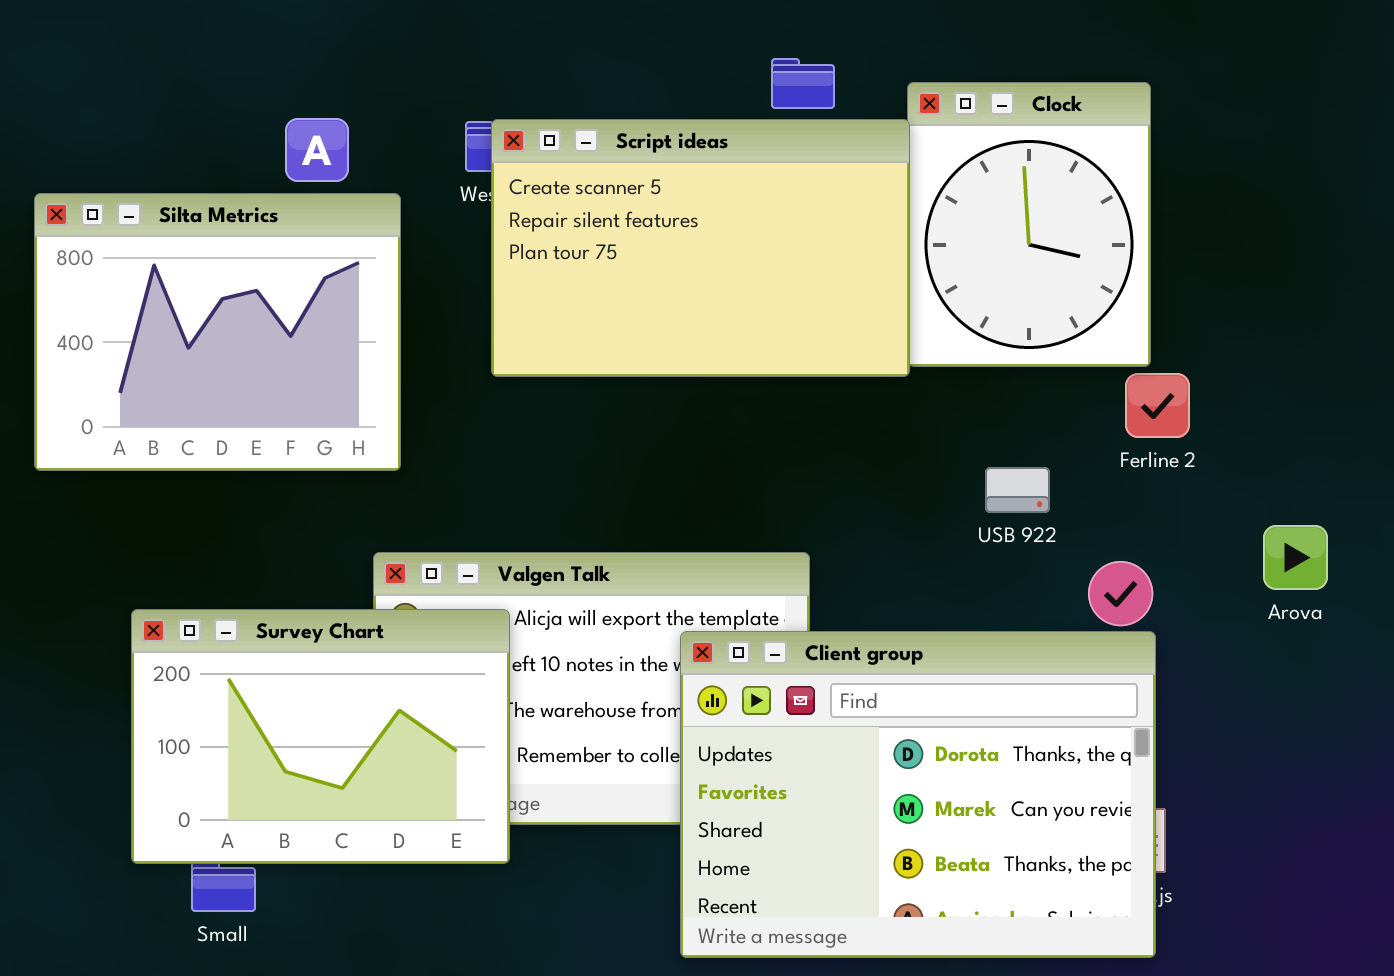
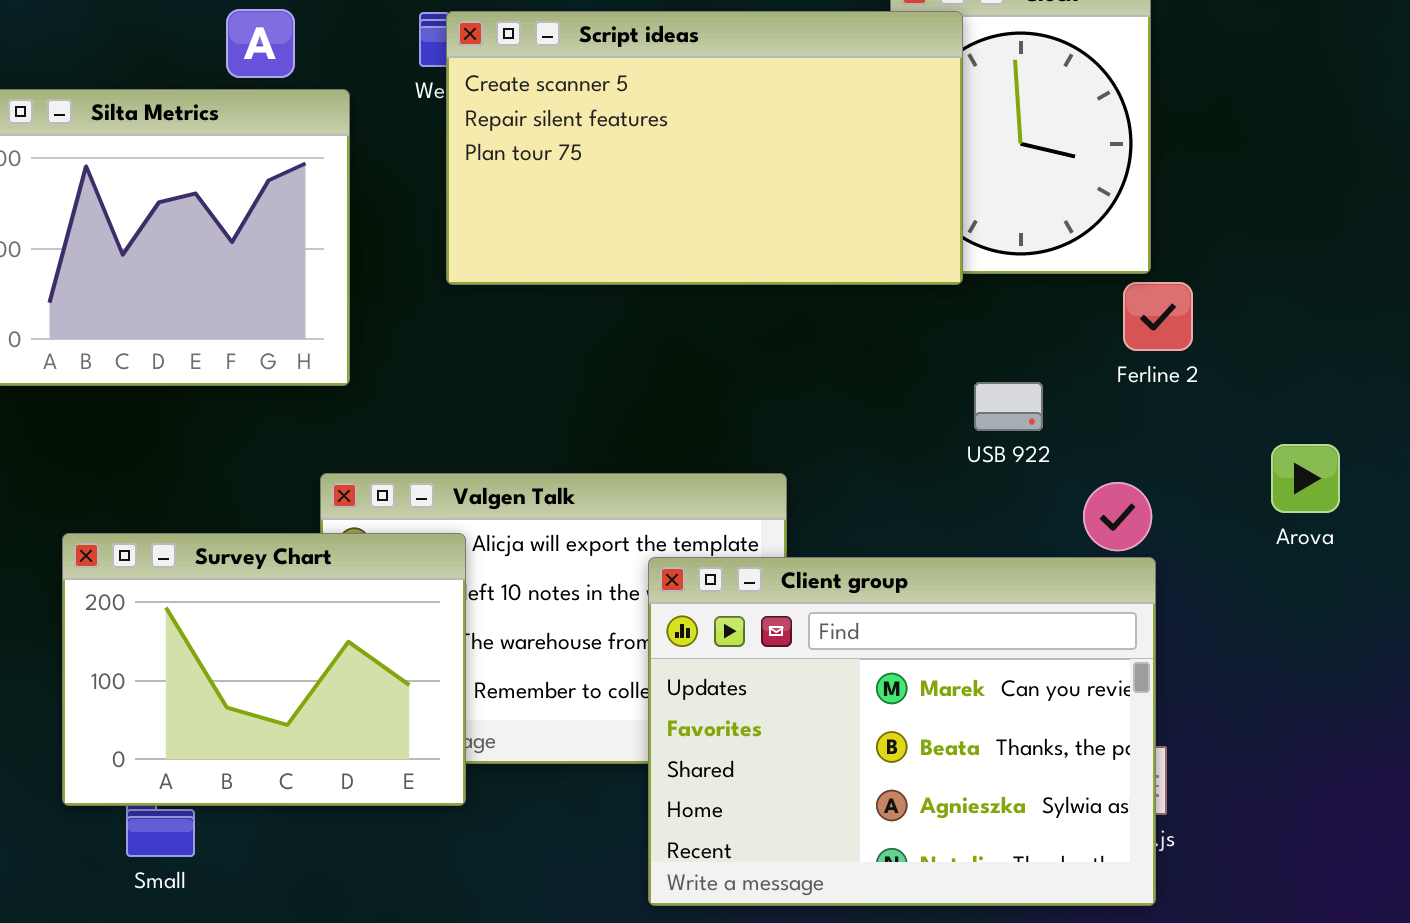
Script ideas: [491,119,910,377] -> [446,11,963,285], resized
Client group: [680,631,1156,958] -> [648,557,1156,906], scrolled down 1 row

